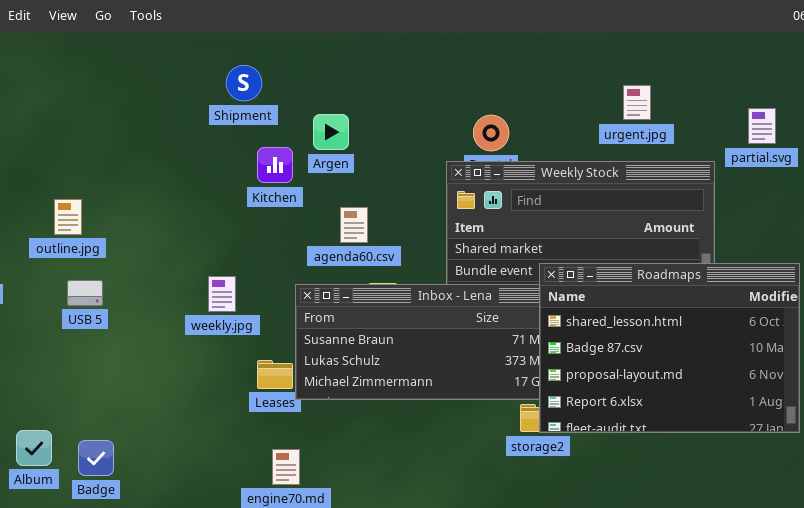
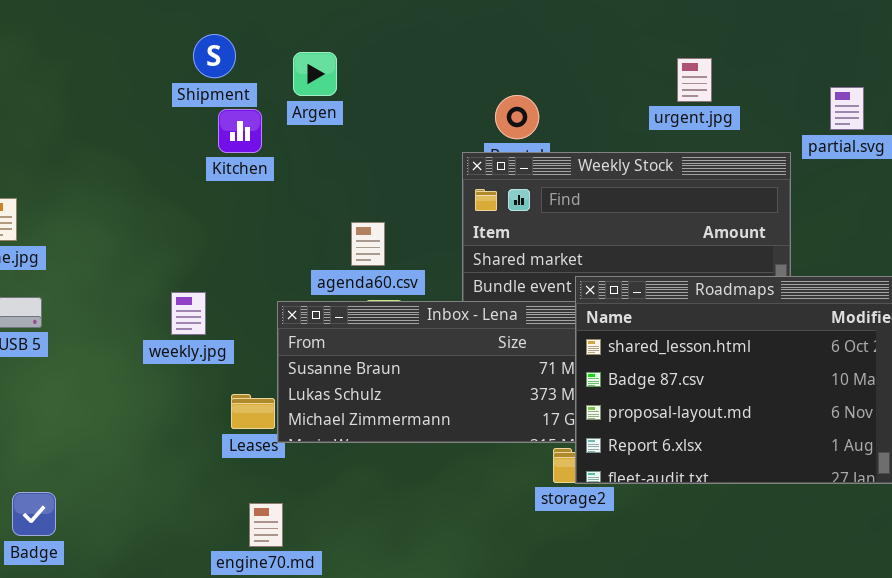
Argen: [313,114,349,150] -> [293,52,337,96], moved
Kitchen: [257,147,293,183] -> [218,109,262,153], moved
agenda60.csv: [340,207,368,243] -> [351,222,385,266], moved

